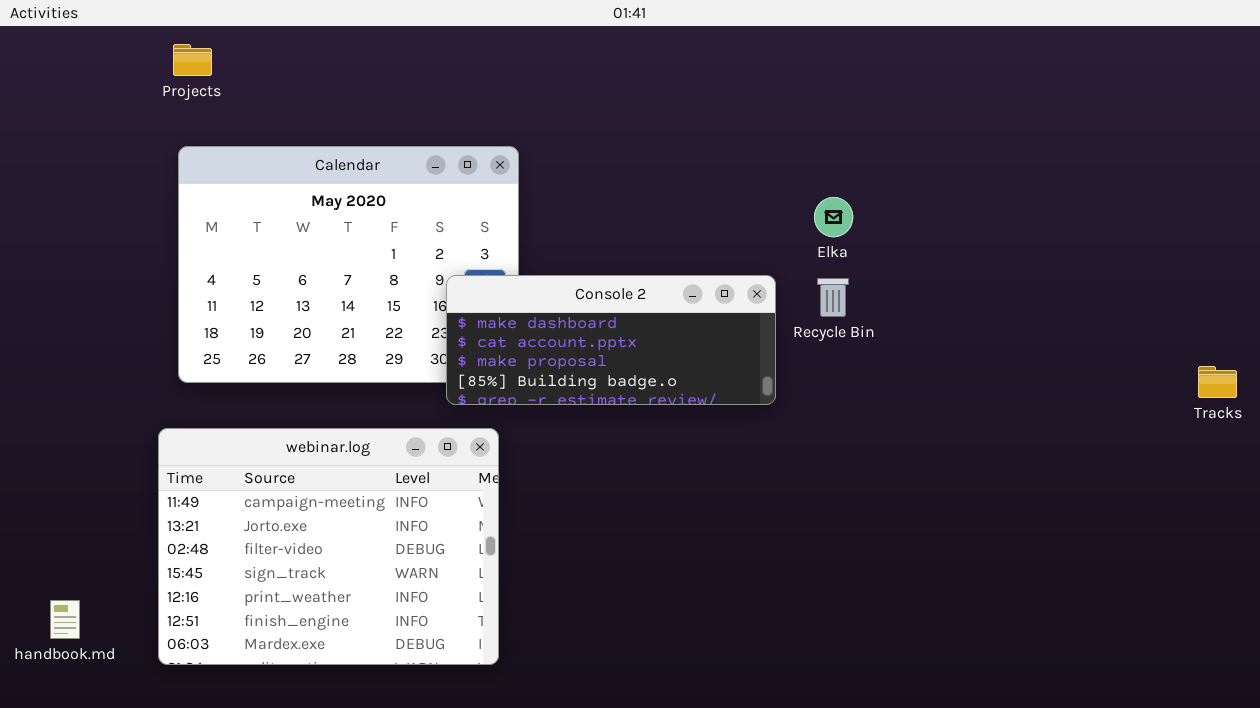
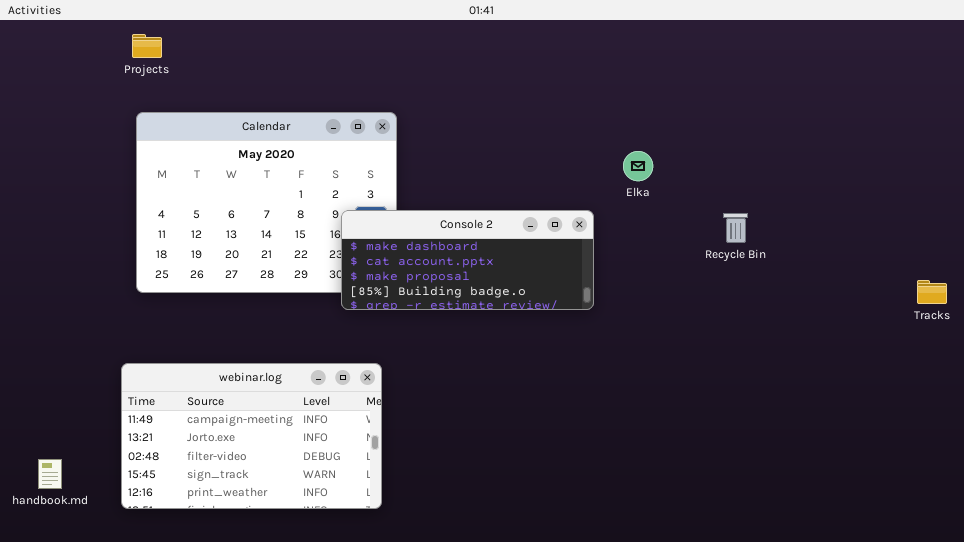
Recycle Bin: [817,278,849,317] -> [723,213,748,243], moved
webinar.log: [158,428,499,665] -> [121,363,382,509], resized

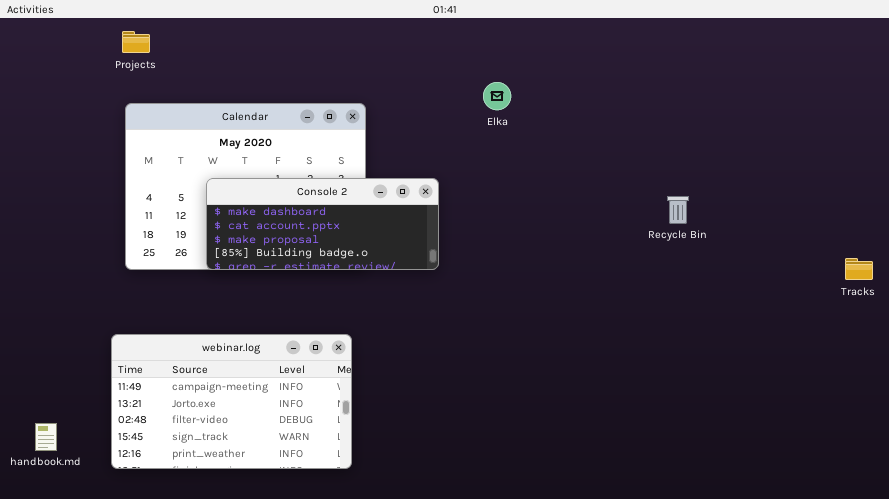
Elka: [623,151,653,181] -> [483,82,511,110], moved
Console 2: [341,210,594,310] -> [206,178,439,270], moved

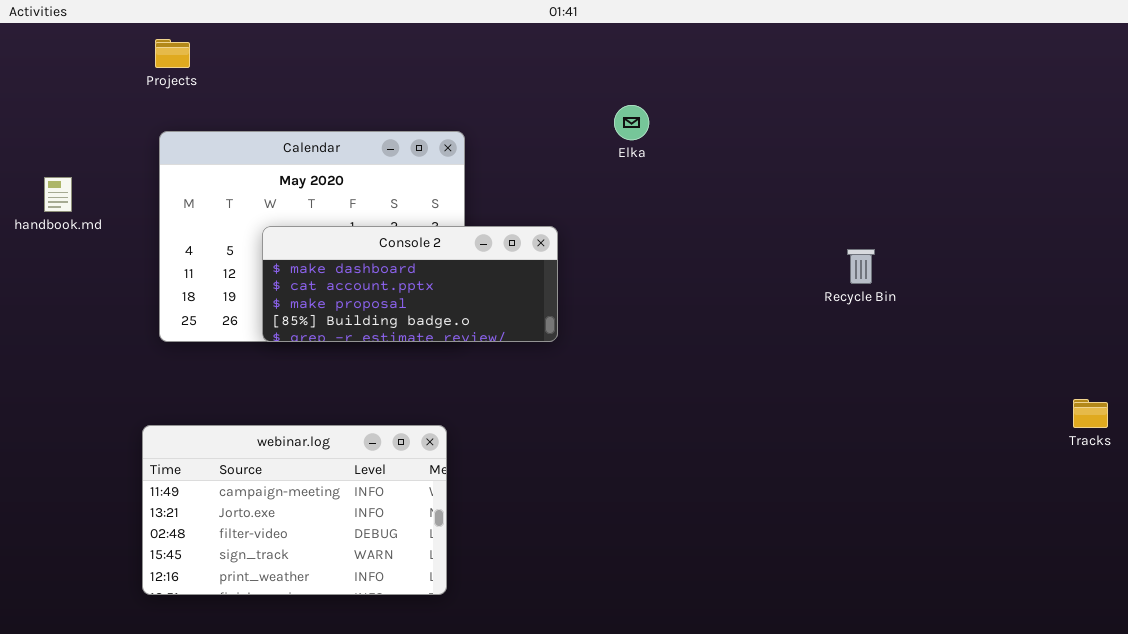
Tracks: [845,258,873,280] -> [1073,399,1108,428], moved
handbook.md: [35,423,57,451] -> [44,177,72,212], moved

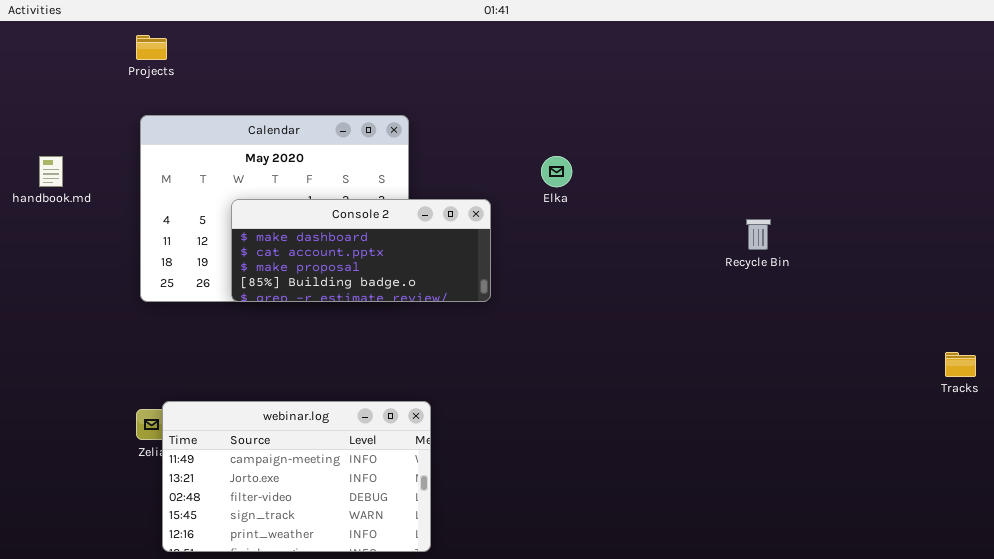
Elka: [614,105,649,140] -> [541,156,572,187], moved
webinar.log: [142,425,447,595] -> [162,401,431,552], moved

